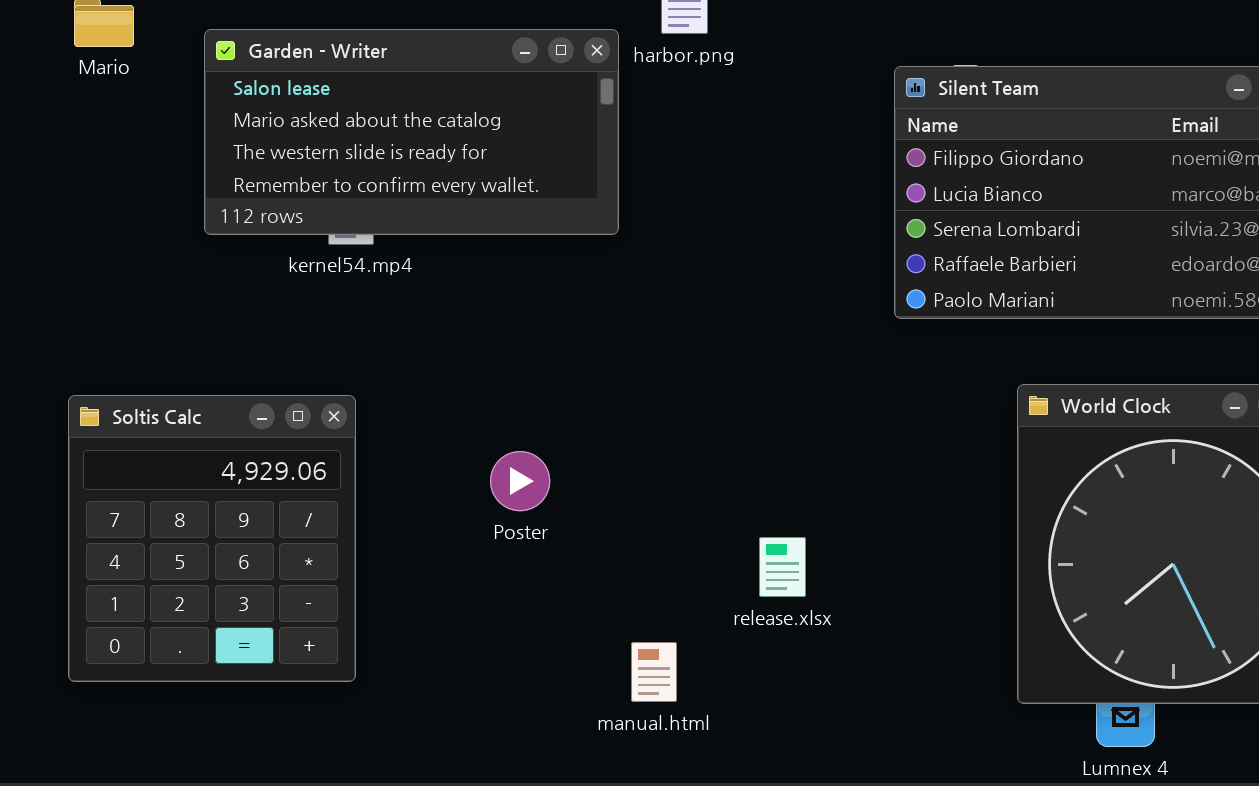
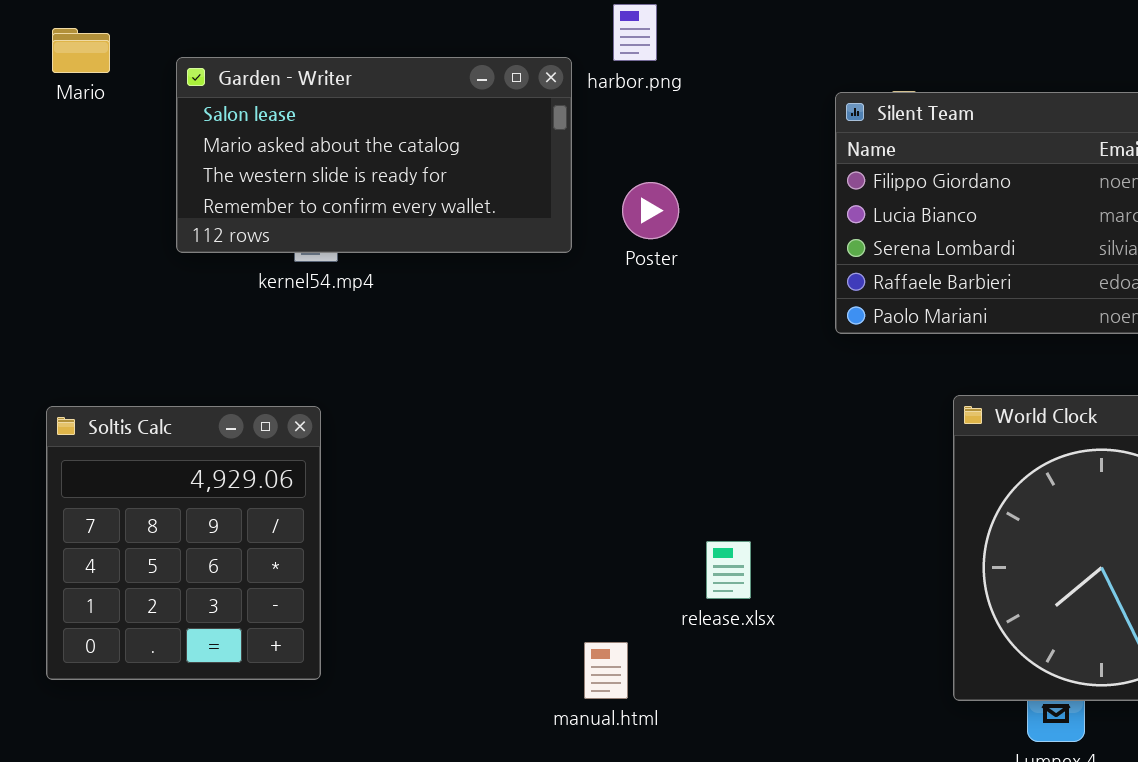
Poster: [490,451,550,511] -> [622,182,679,239], moved

